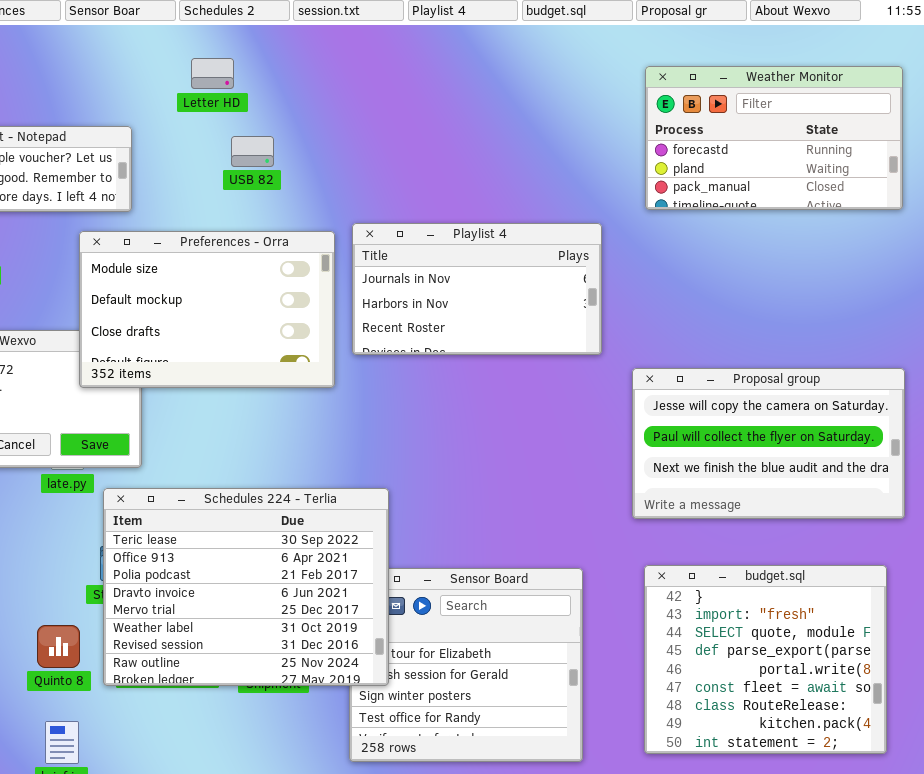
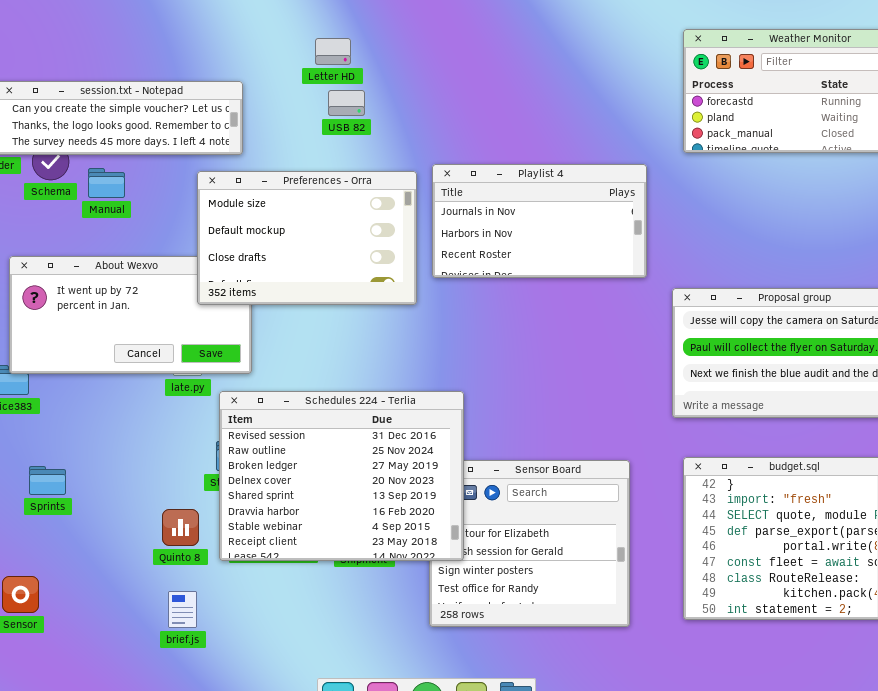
Letter HD: [191,58,234,89] -> [315,38,351,65], moved
Schedules 224 - Terlia: [103,488,389,686] -> [219,391,464,561], scrolled down 6 rows

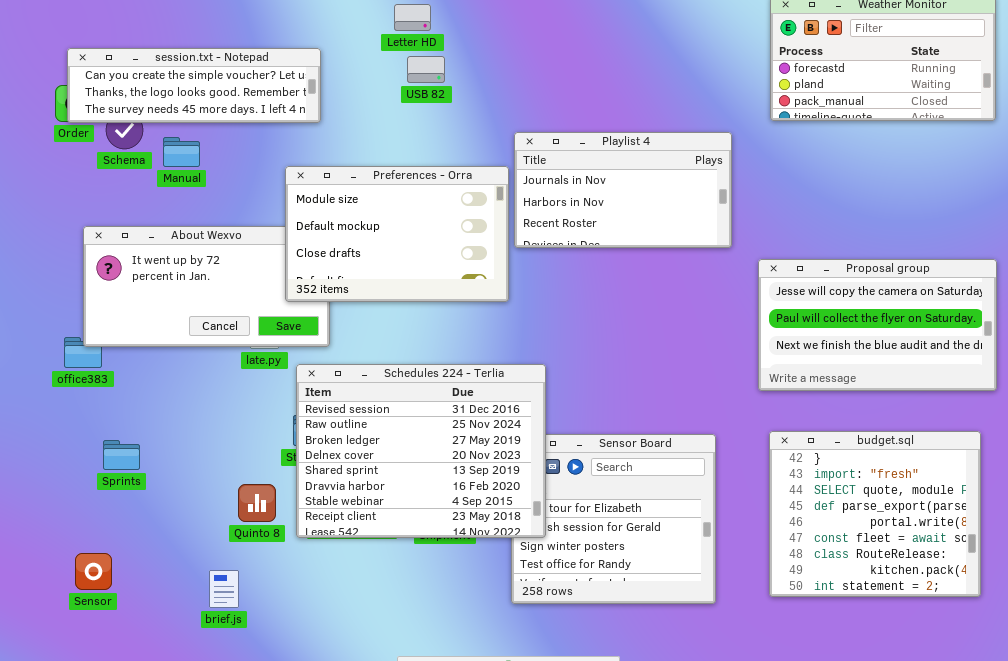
Preferences - Orra: [197,171,417,305] -> [285,166,509,302], moved
brief.js: [168,591,197,628] -> [209,570,239,608], moved

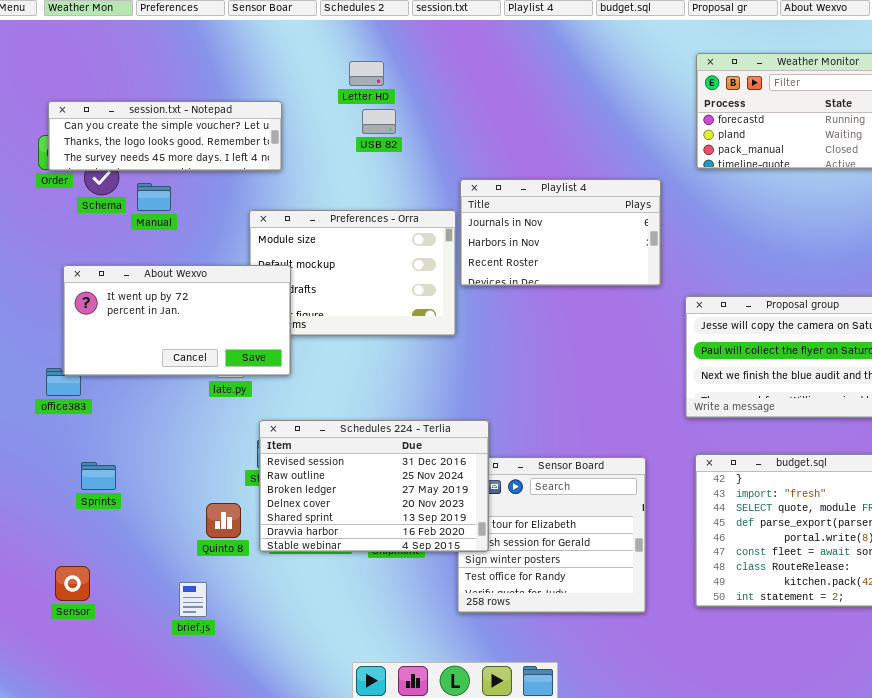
About Wexvo: [83,226,330,347] -> [63,265,291,376], raised
Schedules 224 - Terlia: [296,364,546,538] -> [259,420,489,552], resized

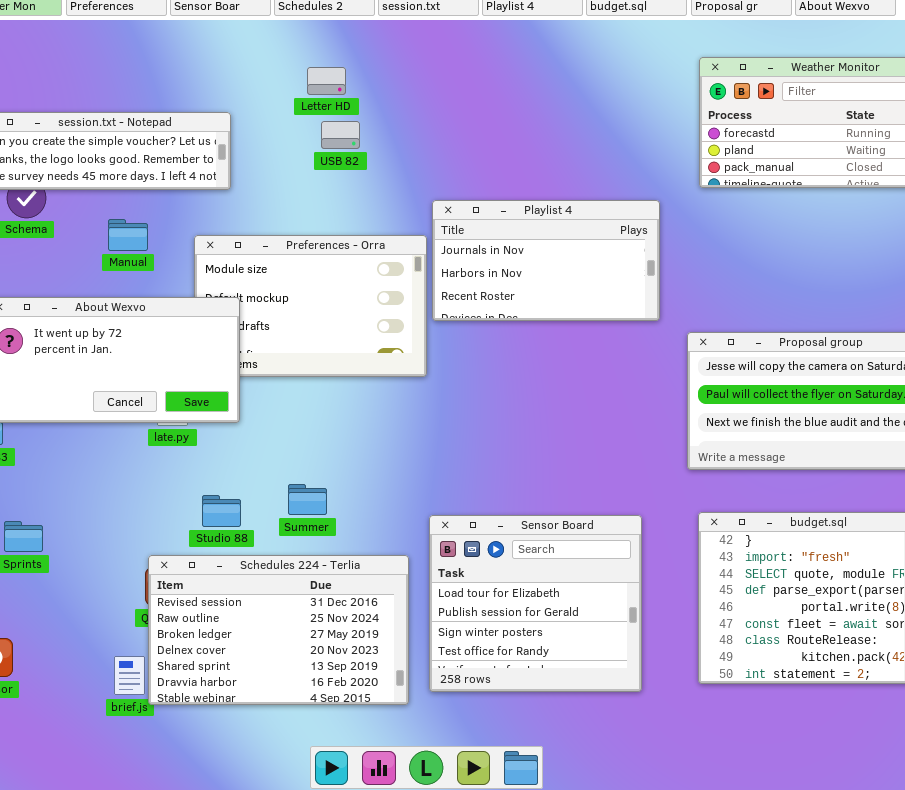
Manual: [137,183,171,211] -> [108,219,148,251], moved
Schedules 224 - Terlia: [259,420,489,552] -> [148,555,409,705], moved

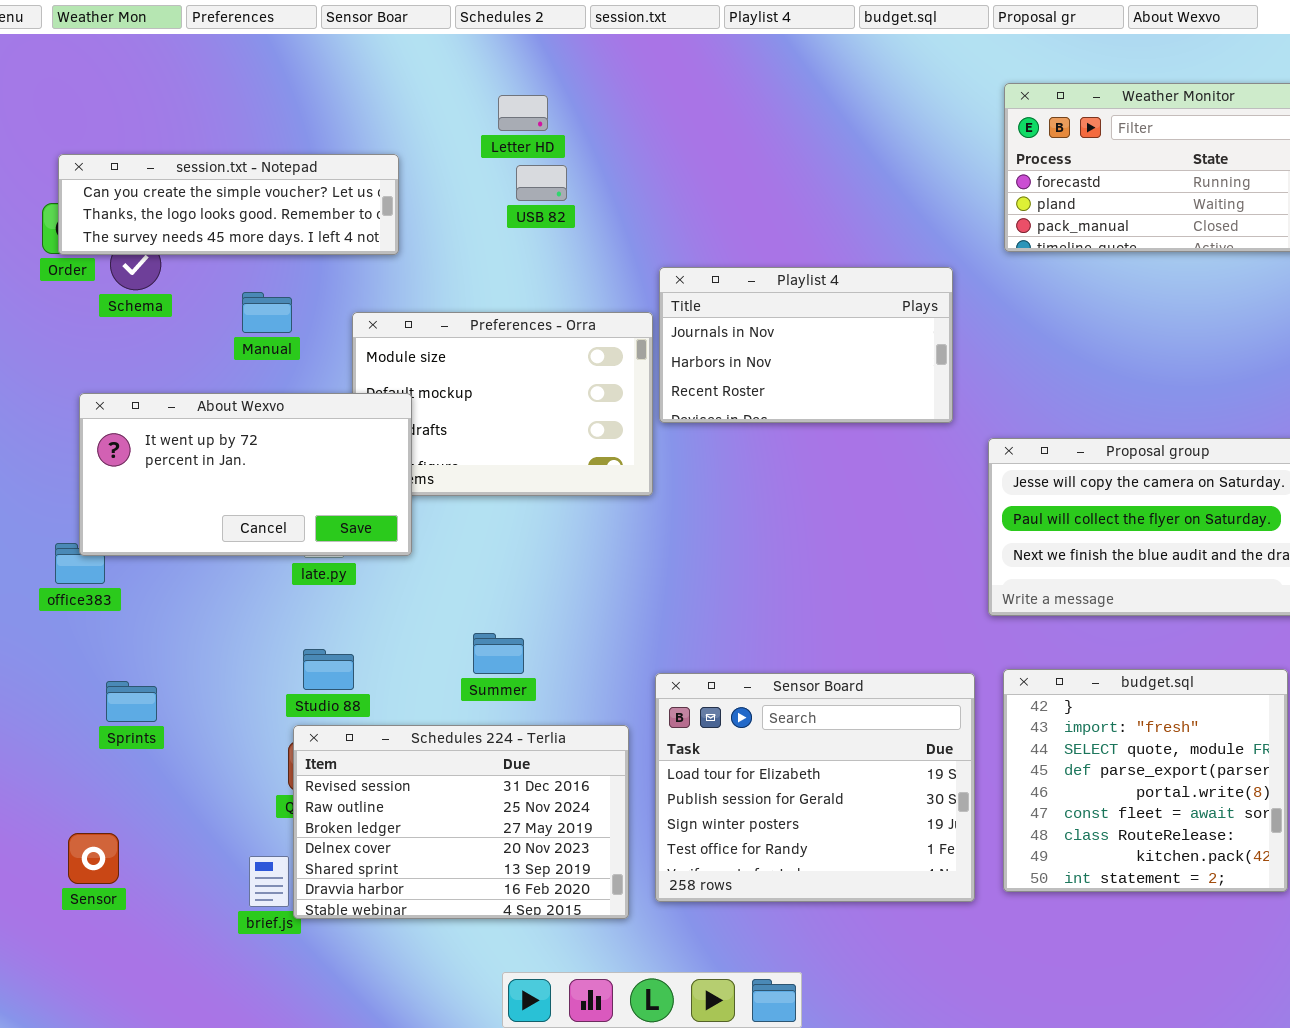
Studio 88: [202,495,241,527] -> [303,649,354,690], moved
Sensor Board: [429,515,642,692] -> [655,673,975,902], resized

